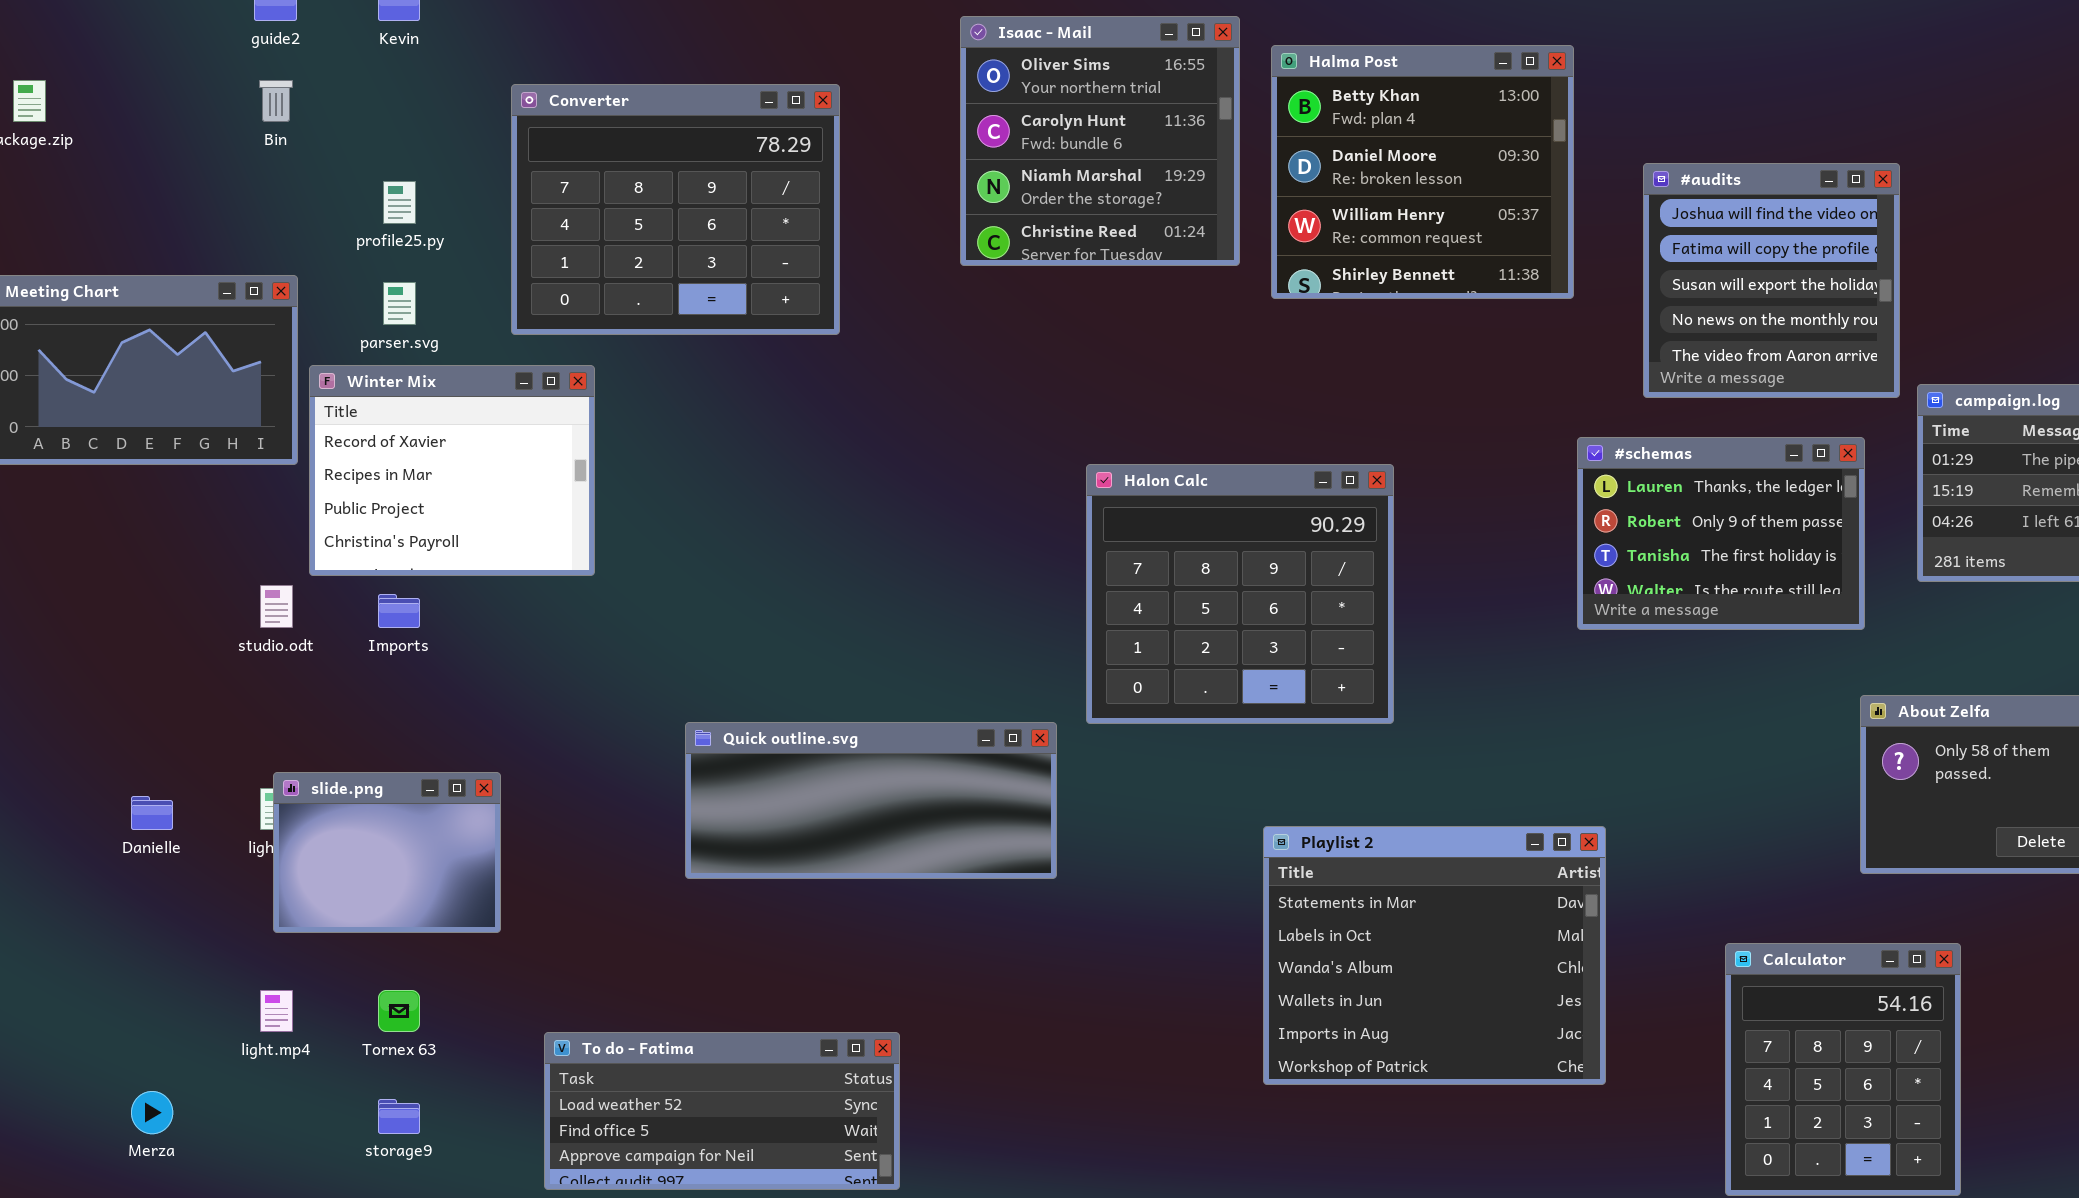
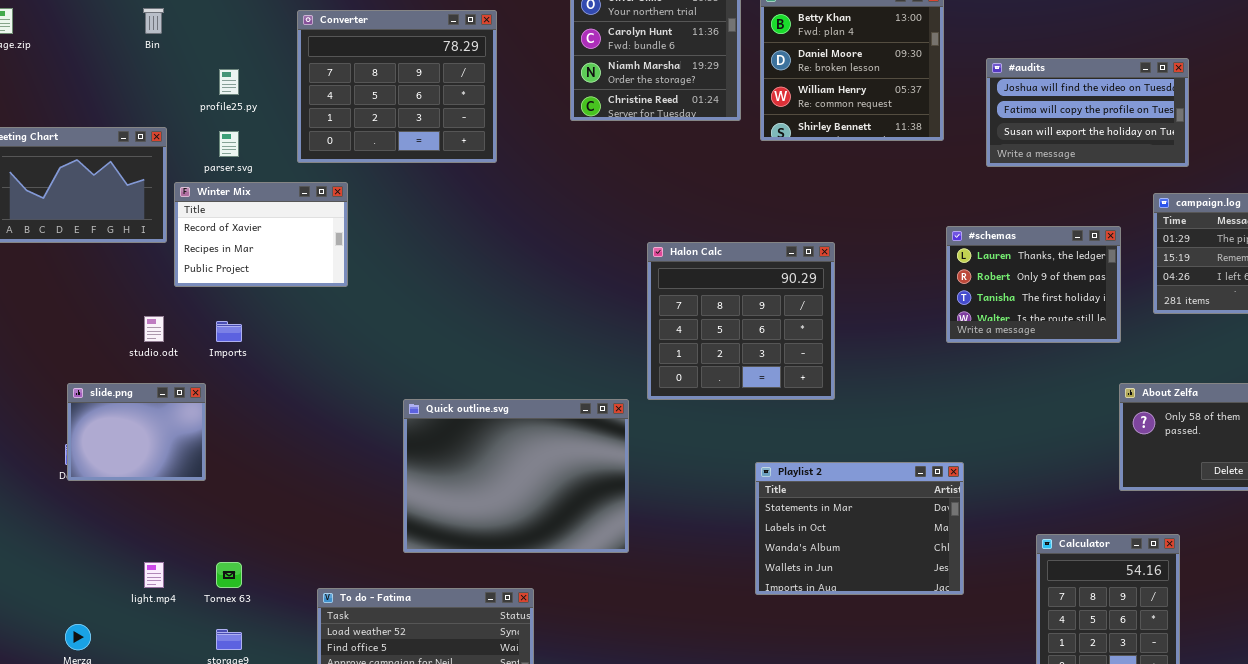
#audits: [1643,163,1900,398] -> [986,58,1189,167], resized
Winter Mix: [309,365,595,576] -> [174,182,348,287], resized
Quick outline.svg: [685,722,1057,879] -> [403,399,629,553], resized
slide.png: [273,772,501,933] -> [67,383,206,481], moved
Playlist 2: [1263,826,1606,1085] -> [755,462,964,595], resized

